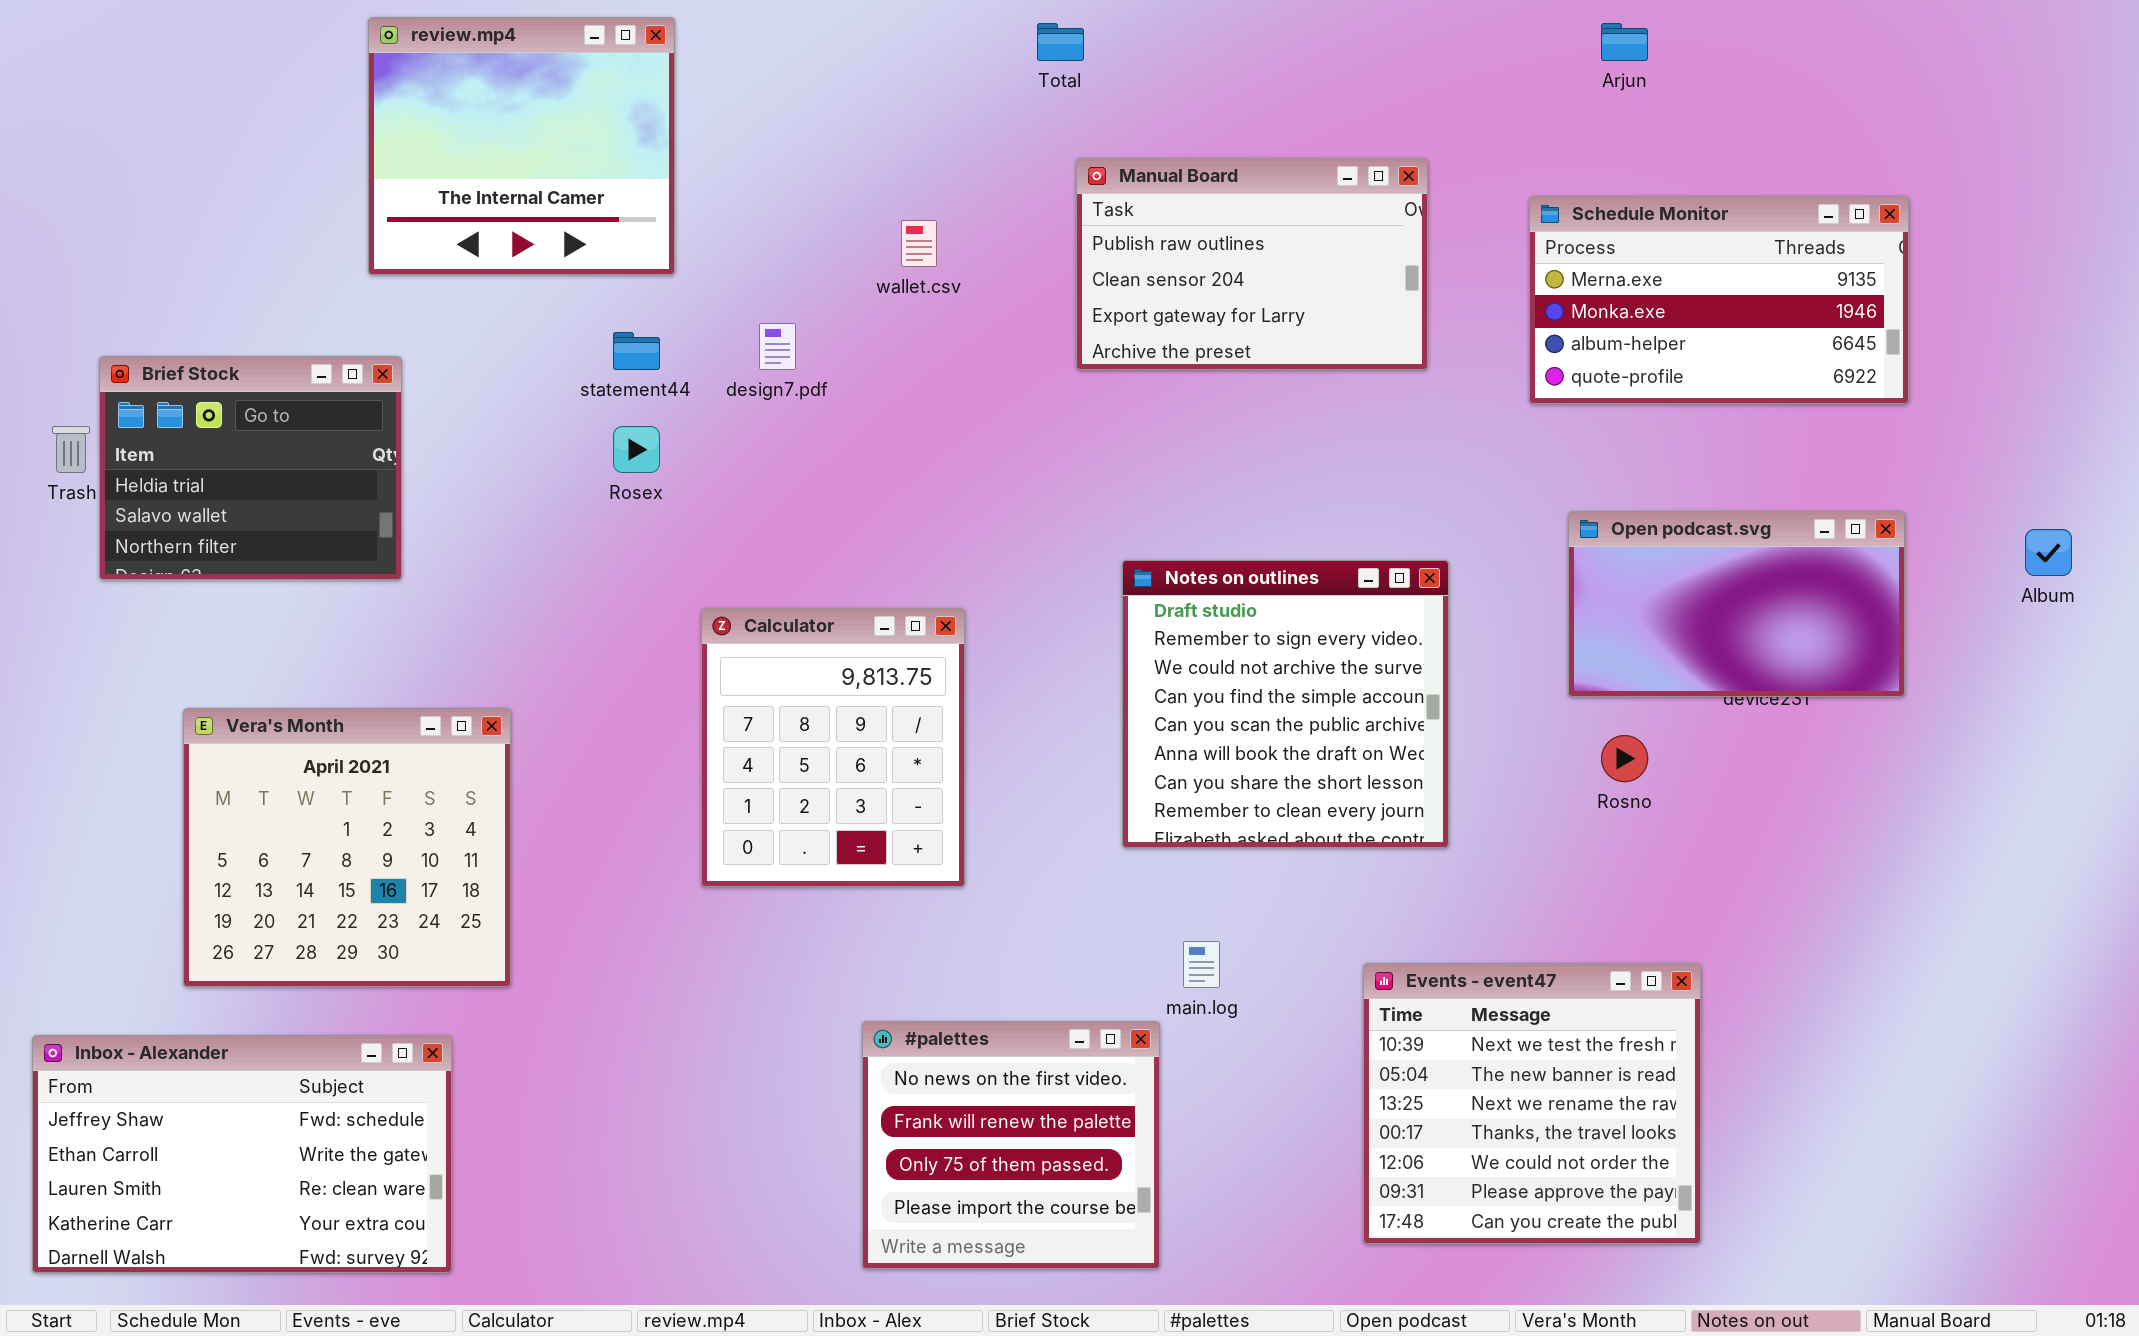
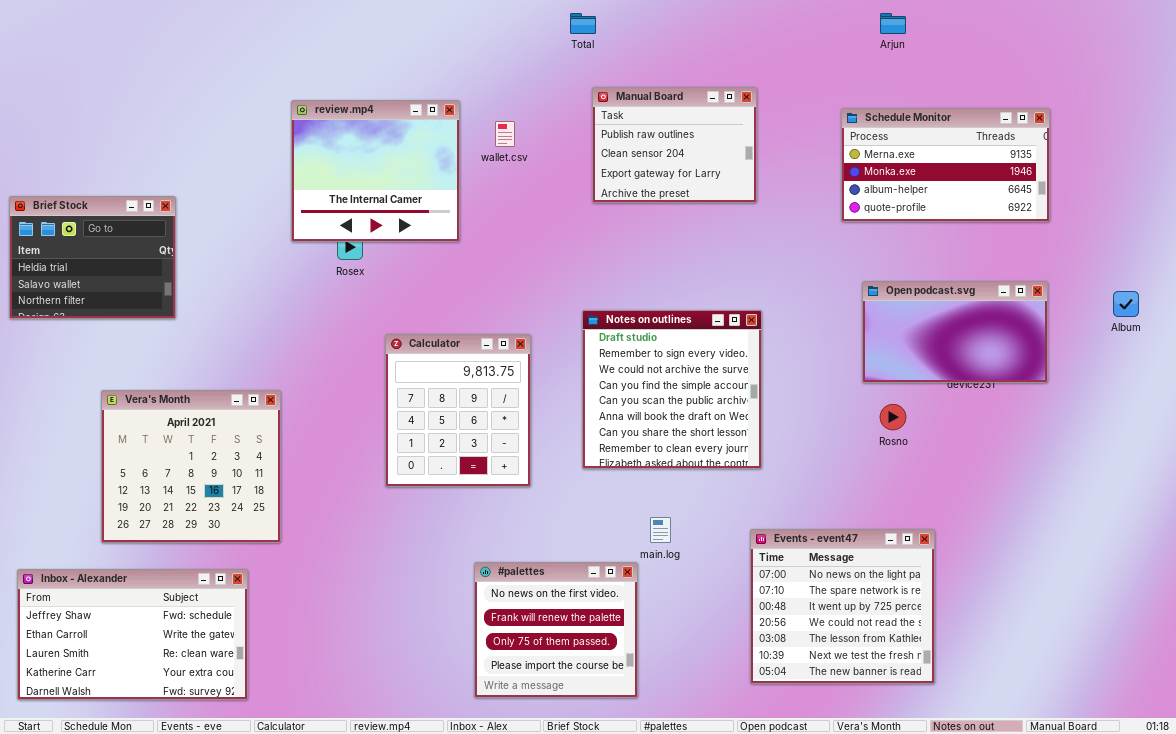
review.mp4: [368,17,675,275] -> [291,100,460,242], moved
Manual Board: [1076,158,1428,370] -> [592,87,757,203], resized
Brief Stock: [99,356,402,580] -> [9,196,176,319], moved
Notes on outlines: [1122,560,1449,848] -> [582,310,762,469], moved
Events - event47: [1363,963,1701,1244] -> [750,529,935,684], scrolled up 5 rows

